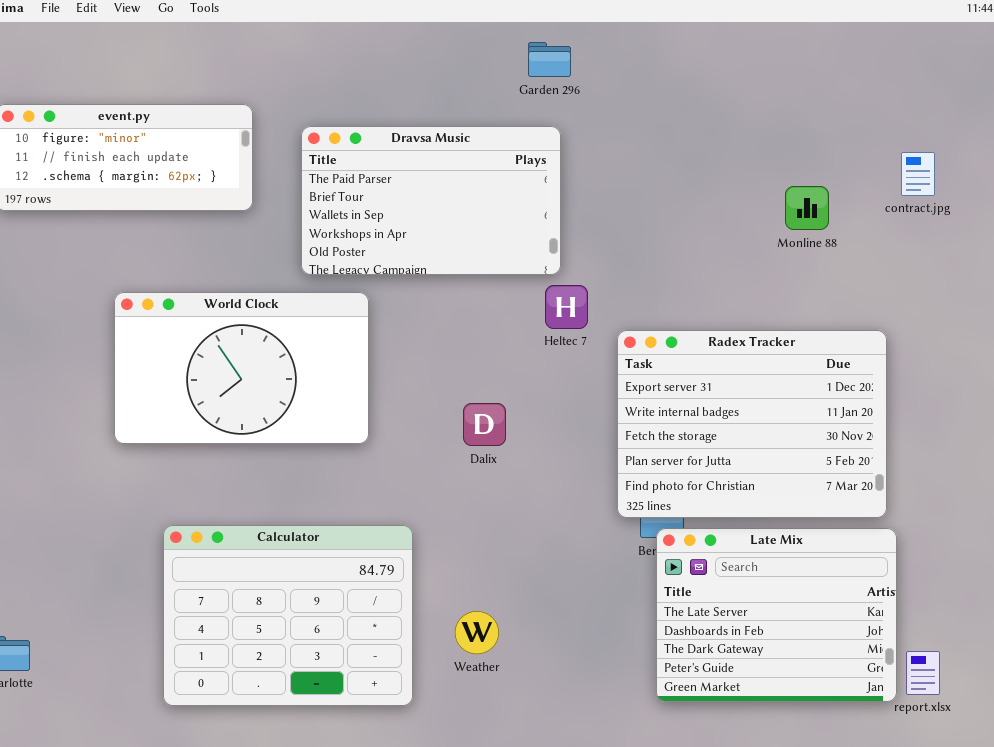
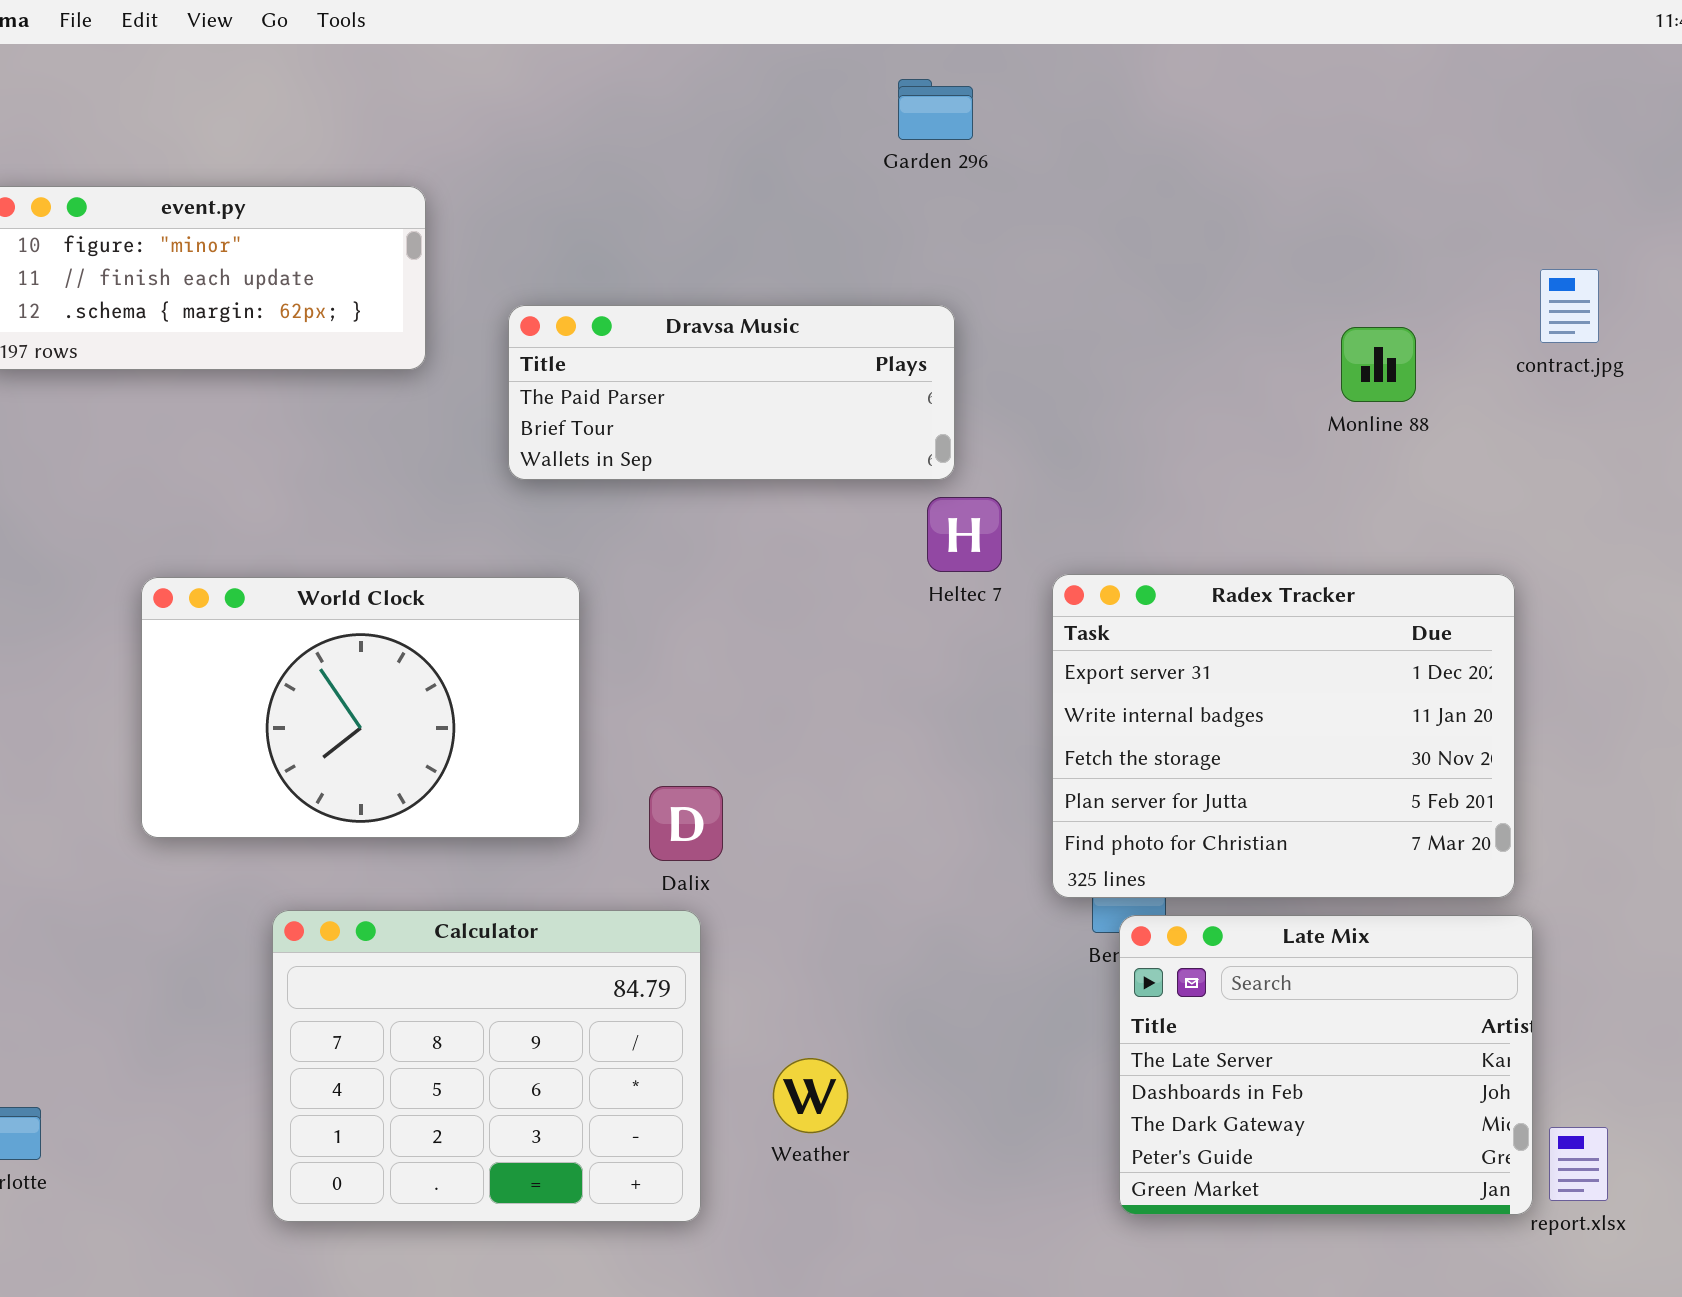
Dravsa Music: [301,126,561,275] -> [508,305,955,480], resized
World Clock: [114,292,369,444] -> [141,577,580,838], moved
Dalix: [463,403,506,446] -> [649,786,723,861], moved

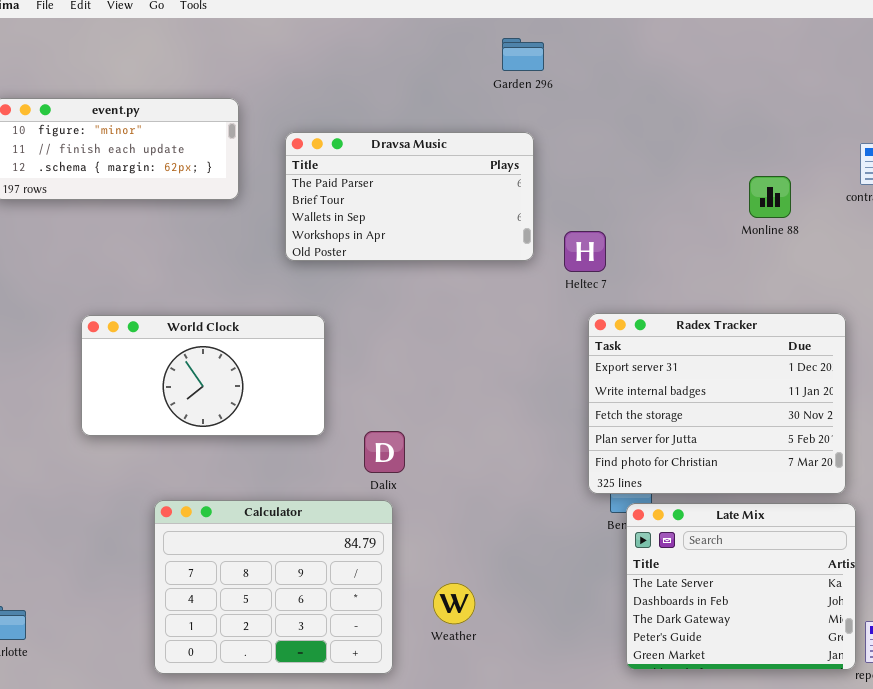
Dravsa Music: [508,305,955,480] -> [285,132,534,261], resized
Heltec 7: [927,497,1002,572] -> [564,231,606,272], moved
World Clock: [141,577,580,838] -> [81,315,325,436], resized

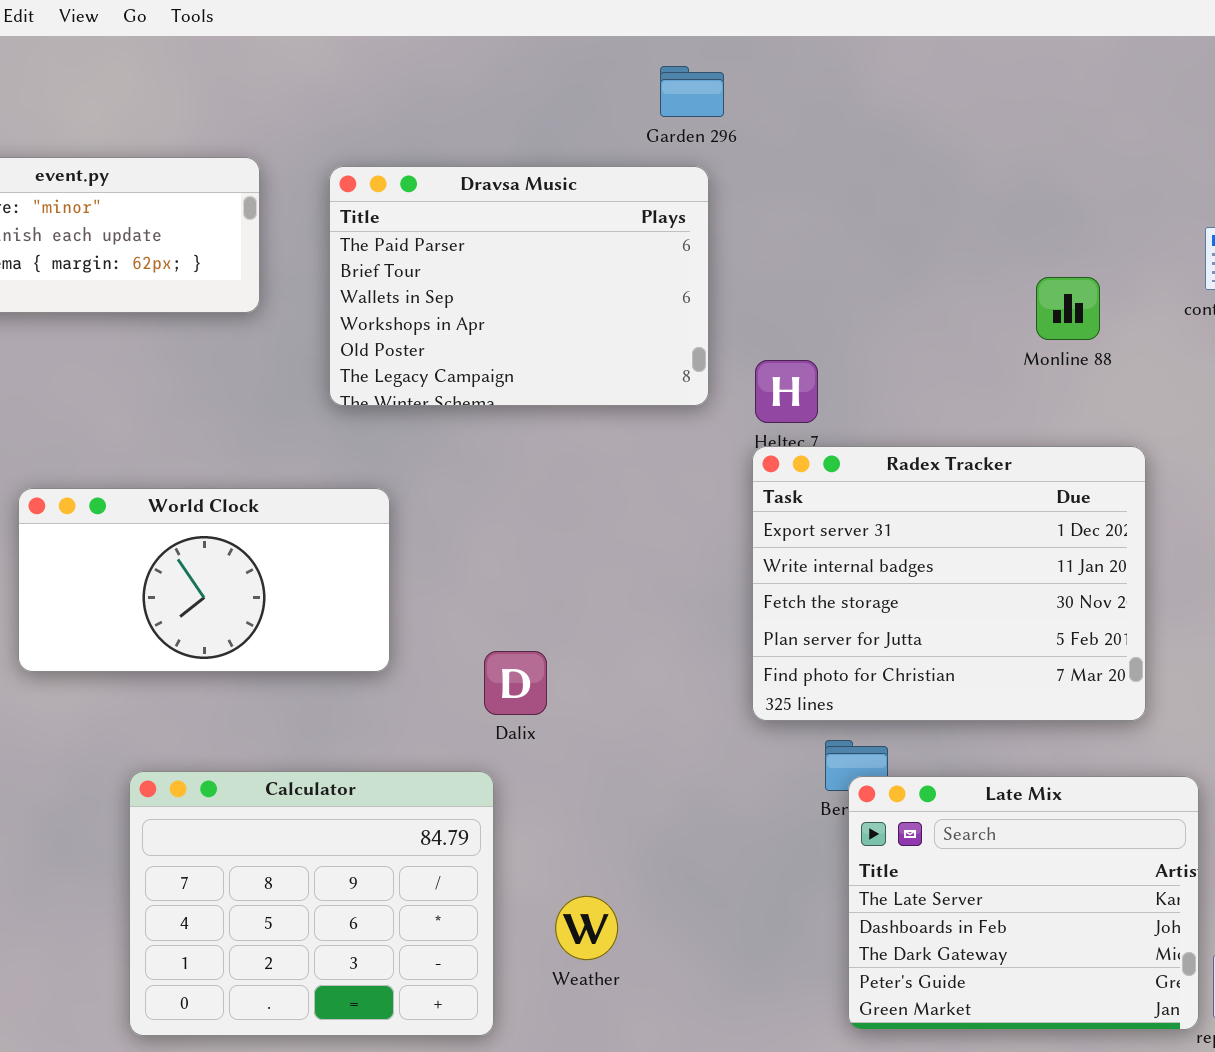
Dravsa Music: [285,132,534,261] -> [329,166,709,406], resized
Radex Tracker: [588,313,846,494] -> [752,446,1146,721], moved
Dalix: [364,431,405,473] -> [484,651,547,715], moved

